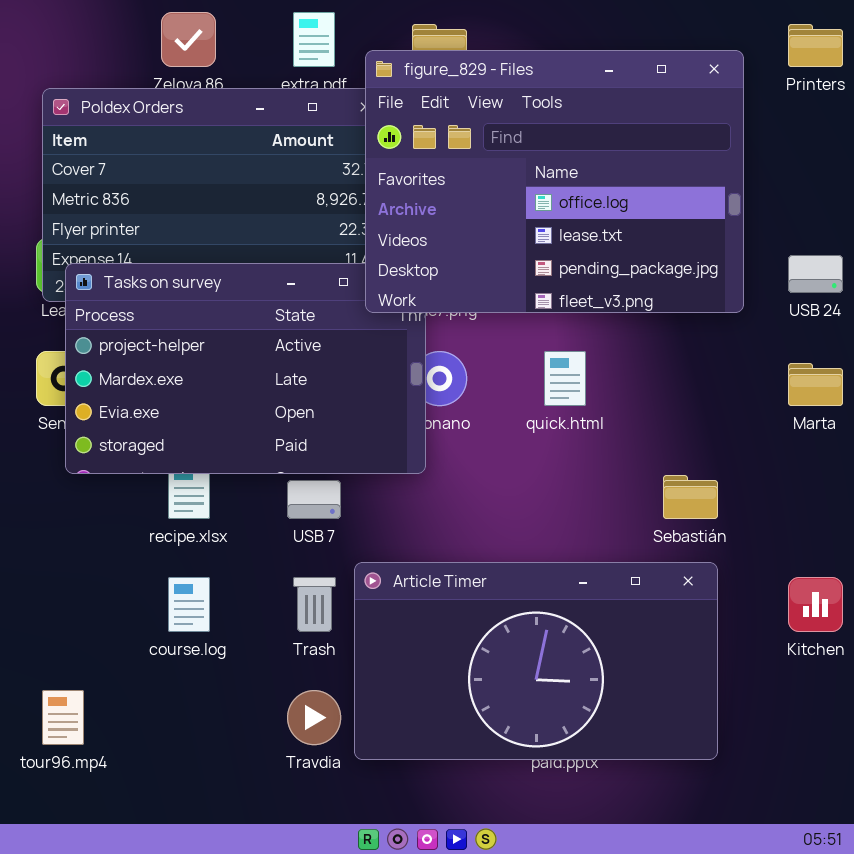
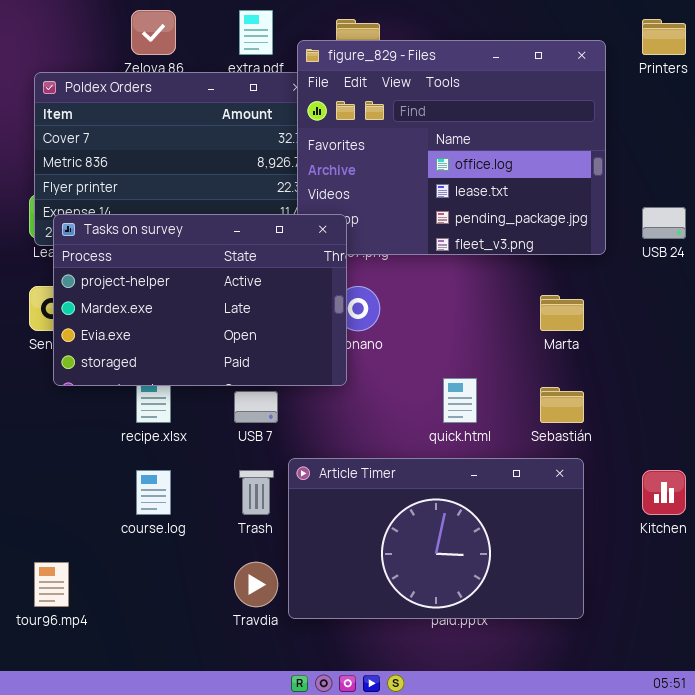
Tasks on survey: [65,263,426,474] -> [53,214,347,386], raised
quick.html: [544,351,586,406] -> [443,378,477,423], moved
Marta: [788,363,843,406] -> [540,295,584,331], moved

